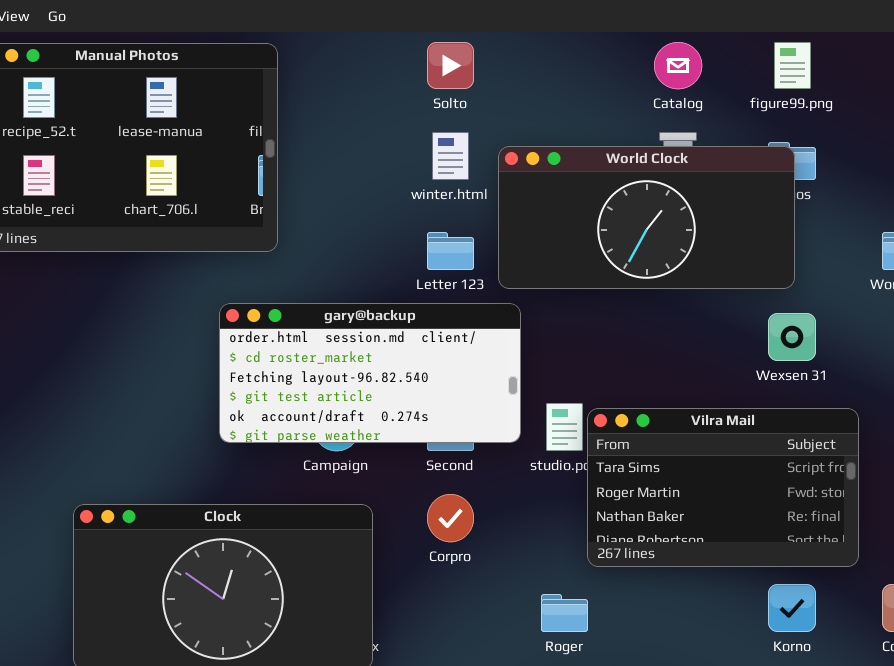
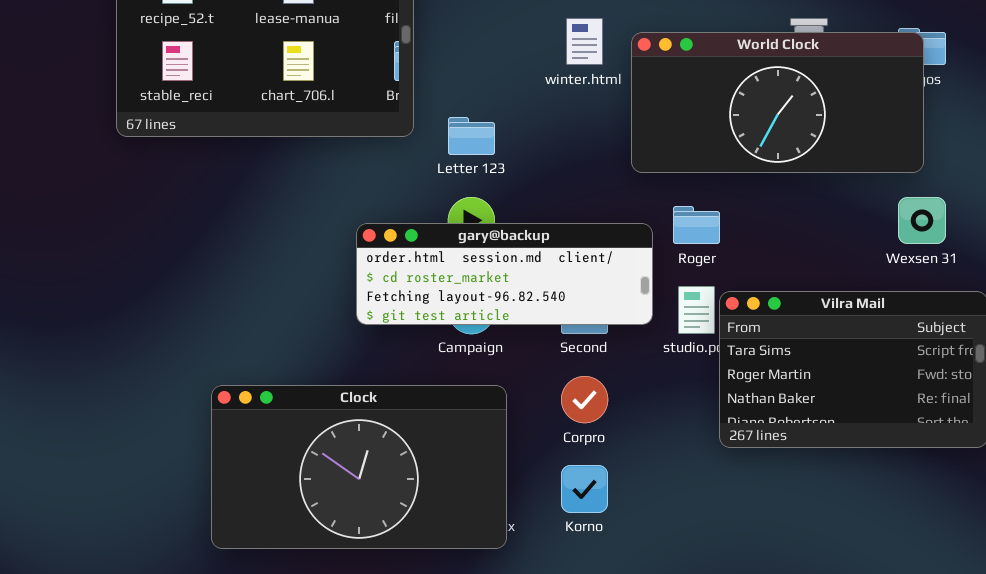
Letter 123: [427,232,474,270] -> [448,117,495,155], moved
gary@backup: [219,303,521,443] -> [356,223,653,325], resized
Korno: [768,584,816,632] -> [561,465,608,513], moved
Roger: [541,594,588,632] -> [673,206,720,244], moved

